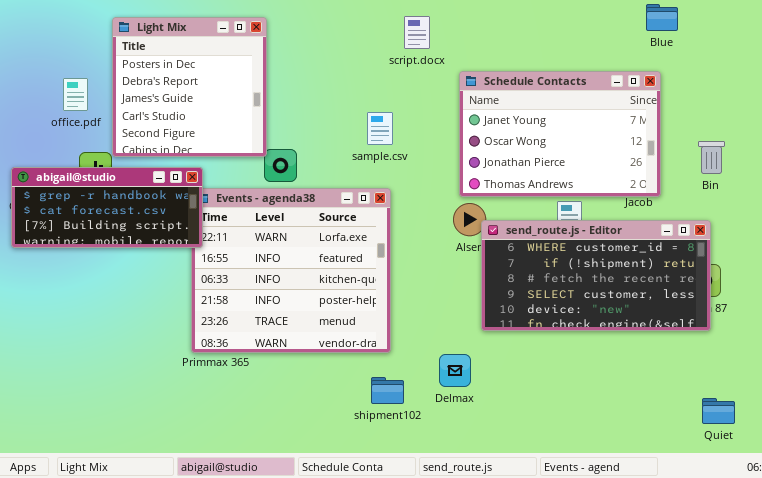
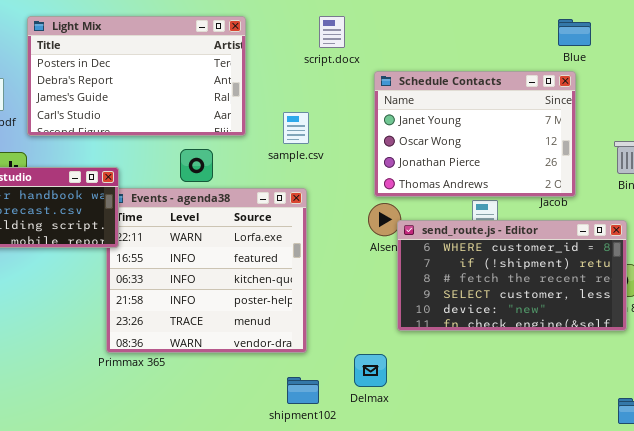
Blue: [646,4,678,31] -> [558,19,591,46], moved
Light Mix: [112,17,267,157] -> [27,16,246,136], resized

